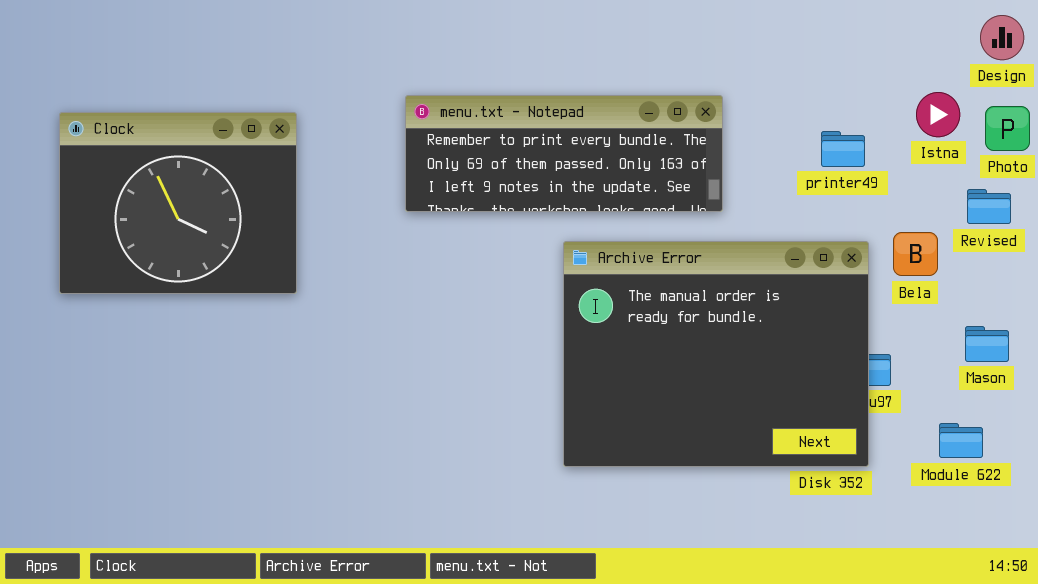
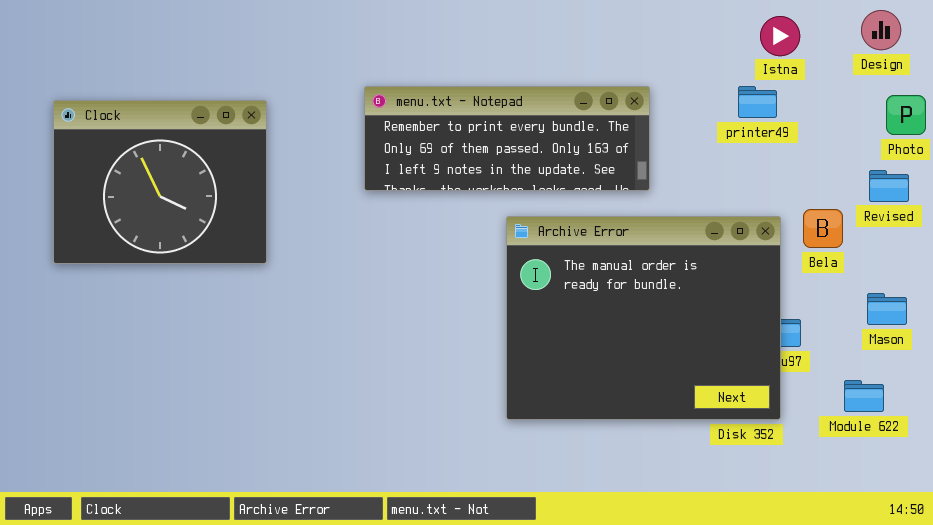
Design: [980,15,1024,60] -> [861,10,901,50], moved
Istna: [916,92,960,137] -> [760,16,800,56], moved
printer49: [821,131,865,167] -> [738,86,777,118], moved

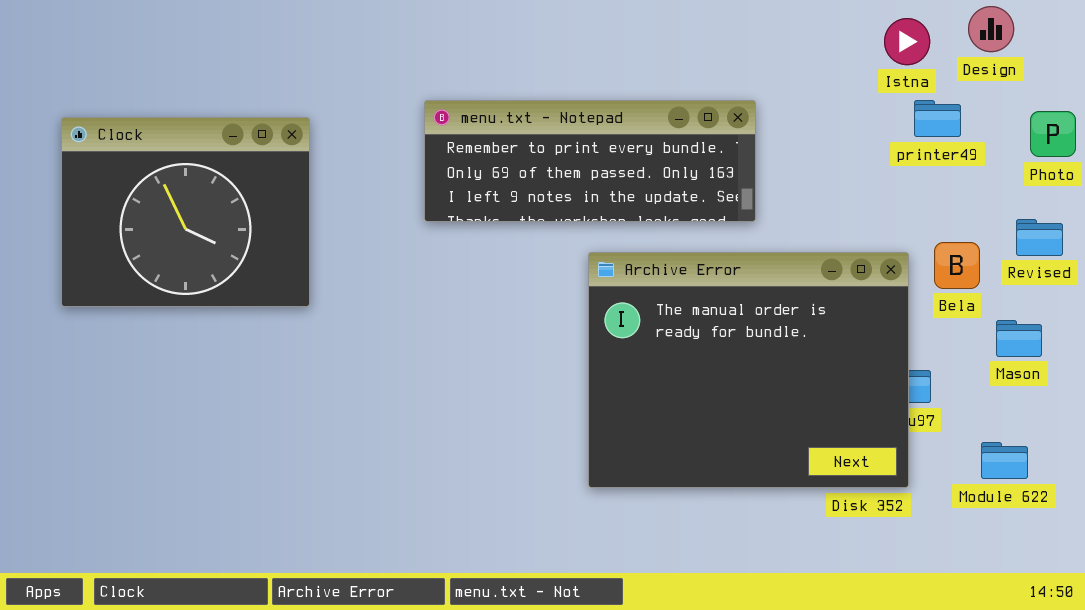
Design: [861,10,901,50] -> [968,6,1014,52], moved
printer49: [738,86,777,118] -> [914,100,961,137], moved
Revised: [869,170,909,202] -> [1016,219,1063,256], moved
Mason: [867,293,907,325] -> [996,320,1042,357], moved

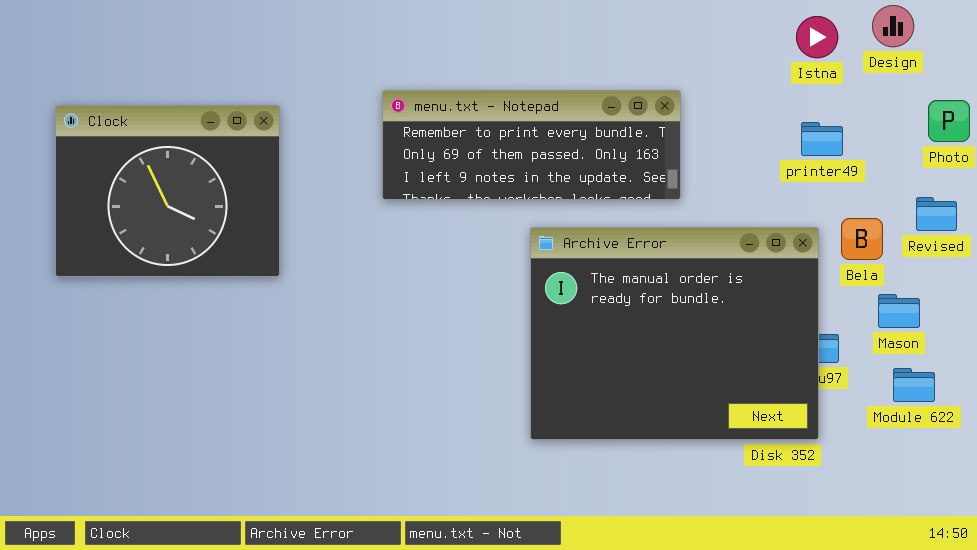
printer49: [914,100,961,137] -> [801,122,843,156], moved
Mason: [996,320,1042,357] -> [878,294,920,328], moved
Module 622: [981,442,1028,479] -> [893,368,935,402], moved

